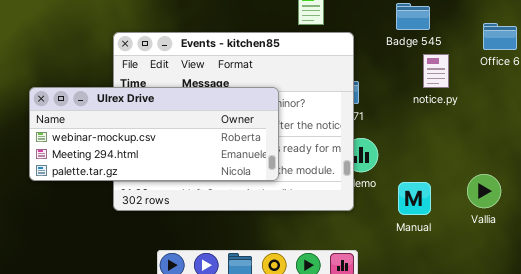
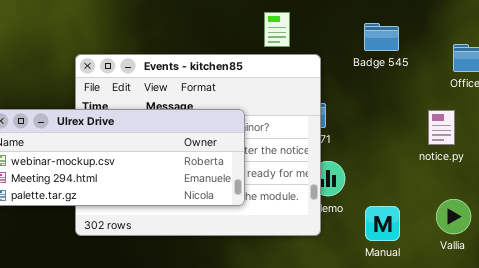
notice.py: [423,54,449,88] -> [428,110,455,145], moved

